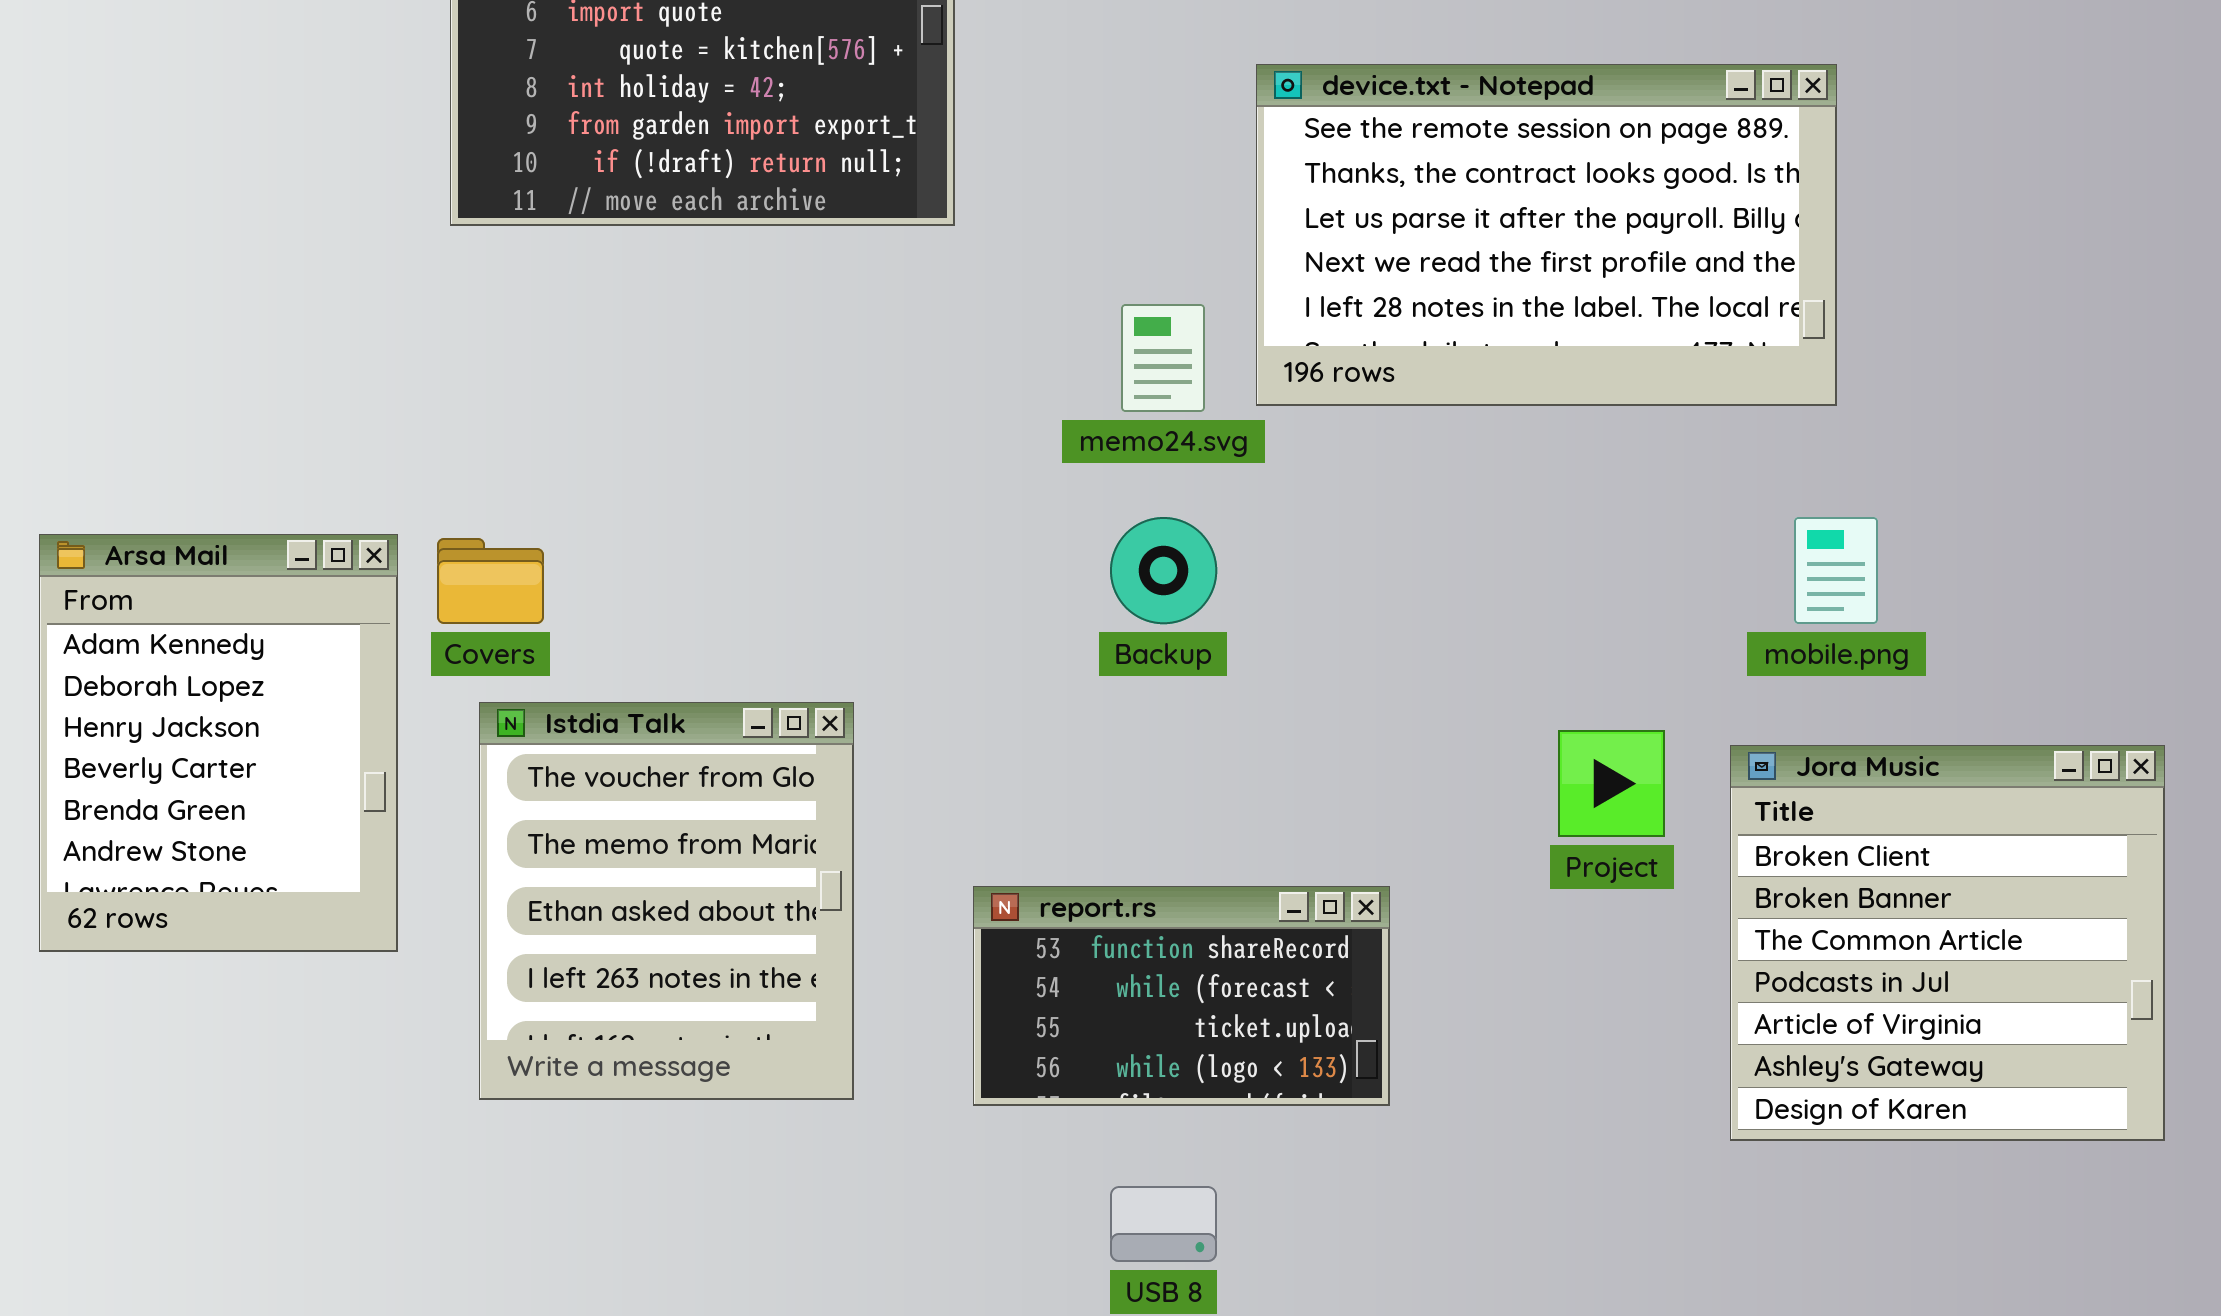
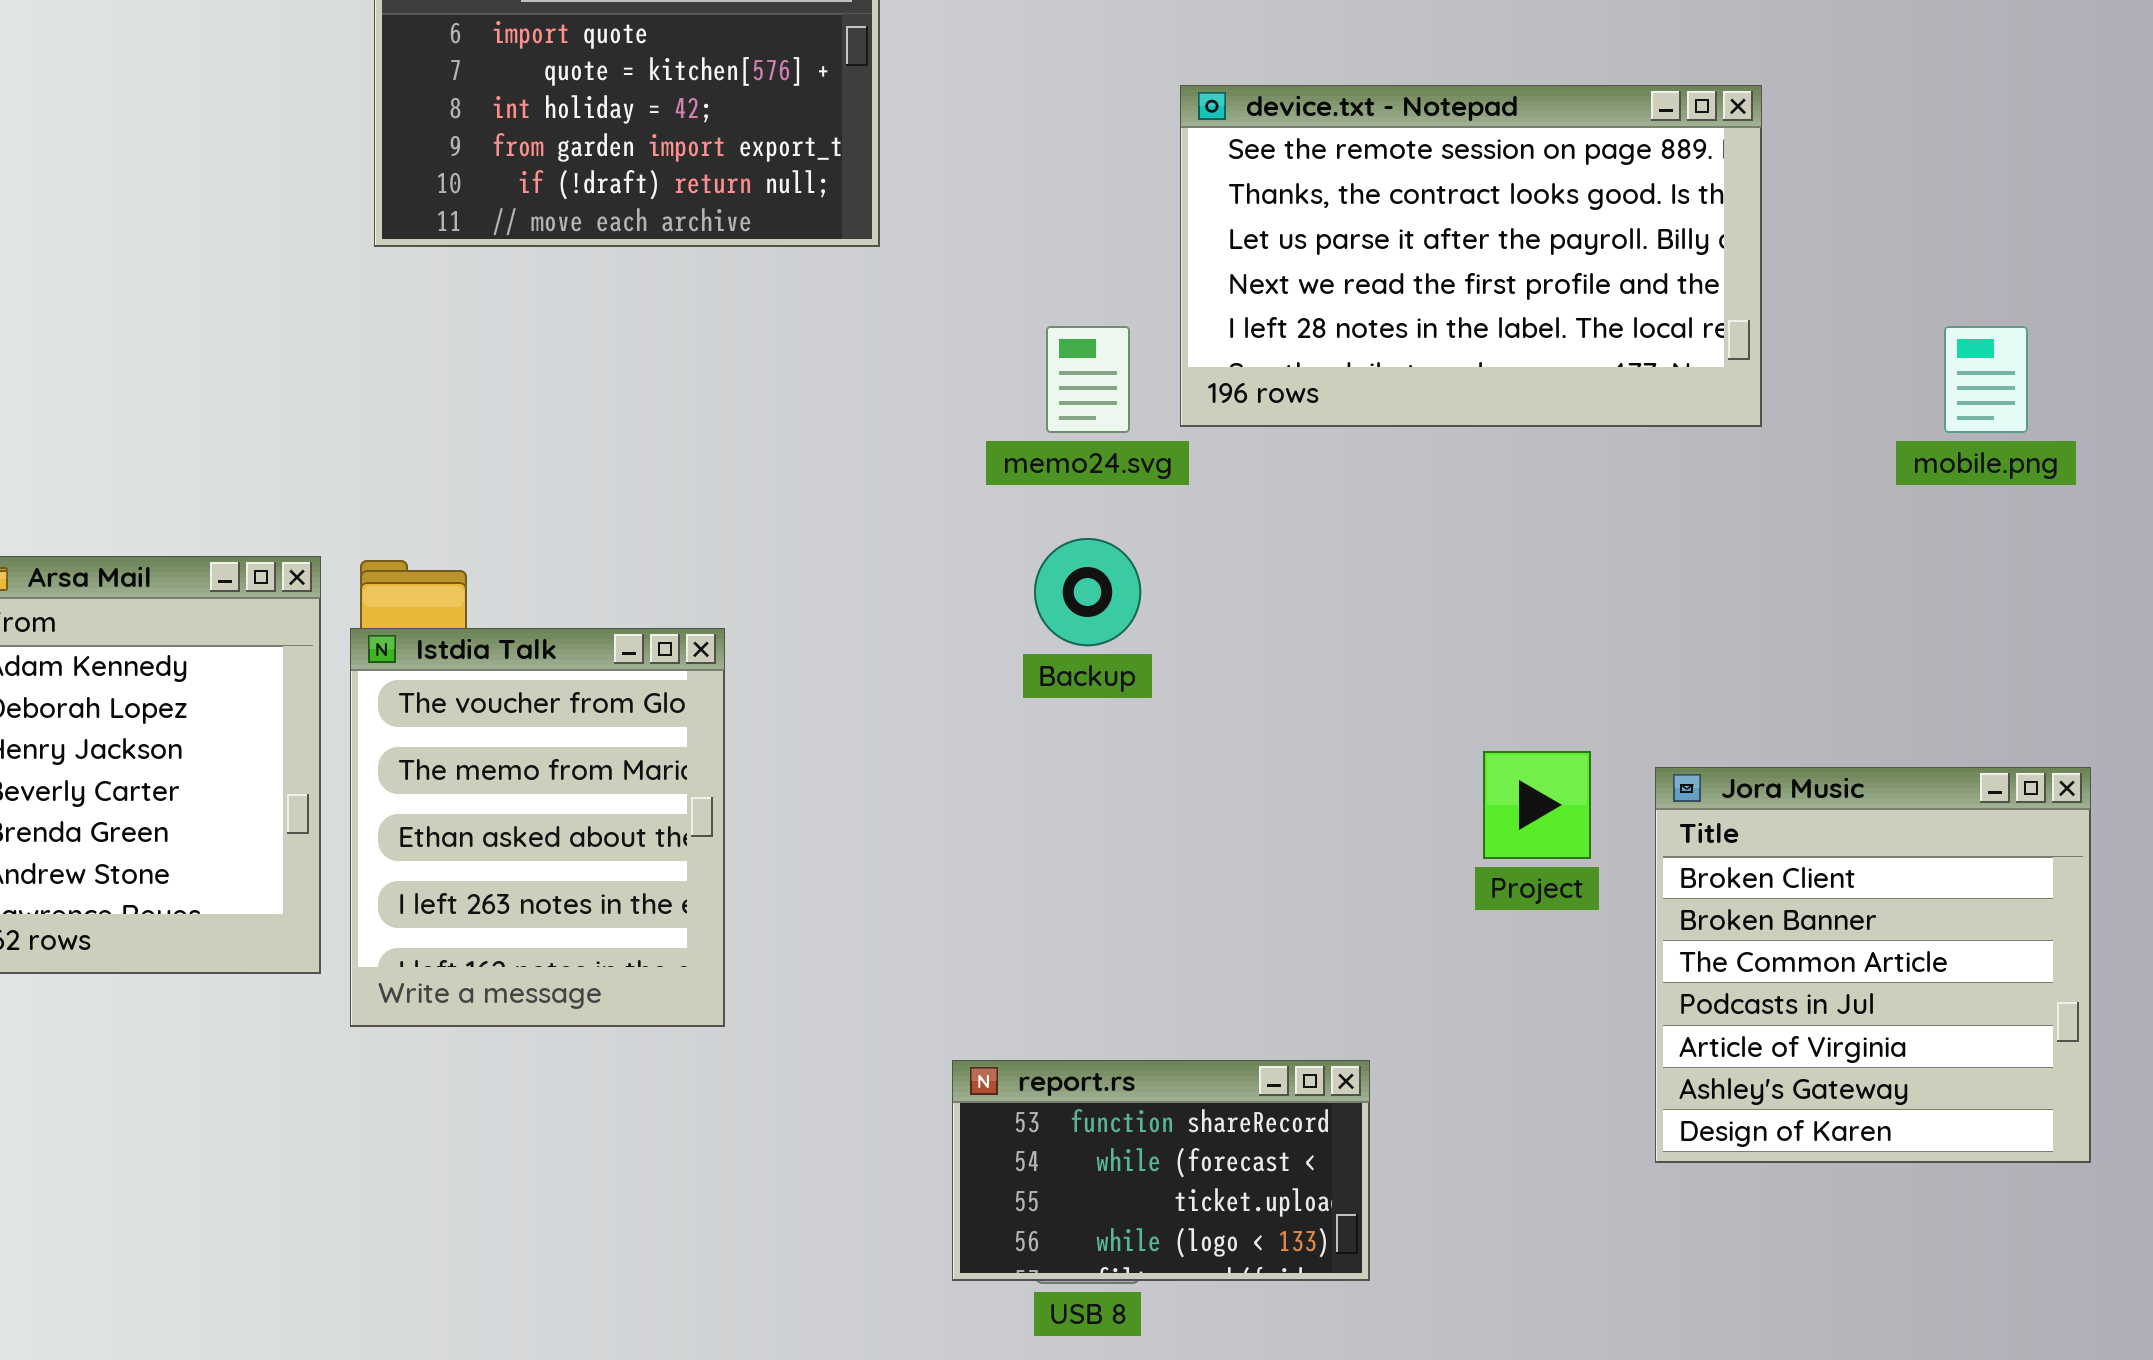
mobile.png: [1794,517,1878,624] -> [1944,326,2028,433], moved
Istdia Talk: [479,702,854,1100] -> [350,628,725,1027], moved
report.rs: [973,886,1390,1106] -> [952,1060,1370,1281], moved

